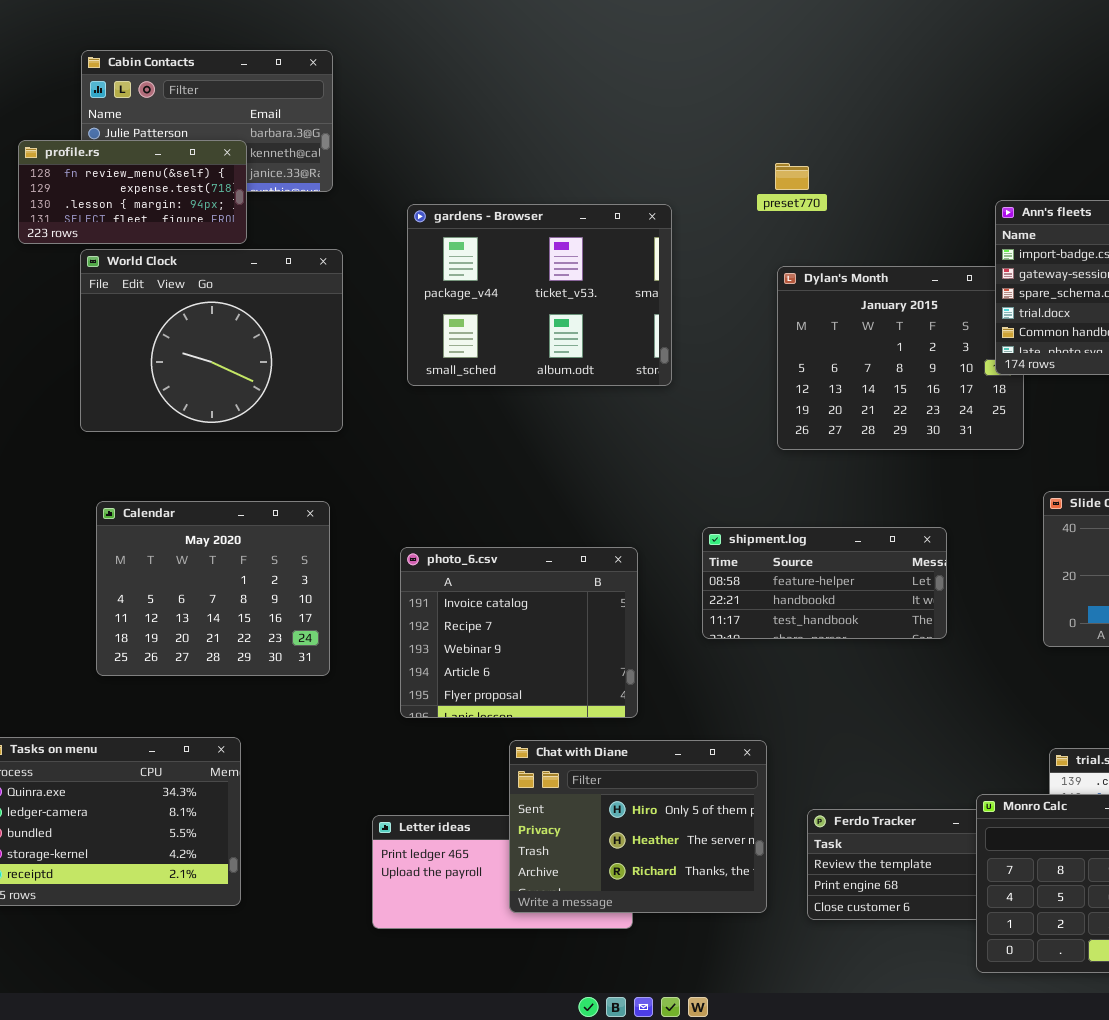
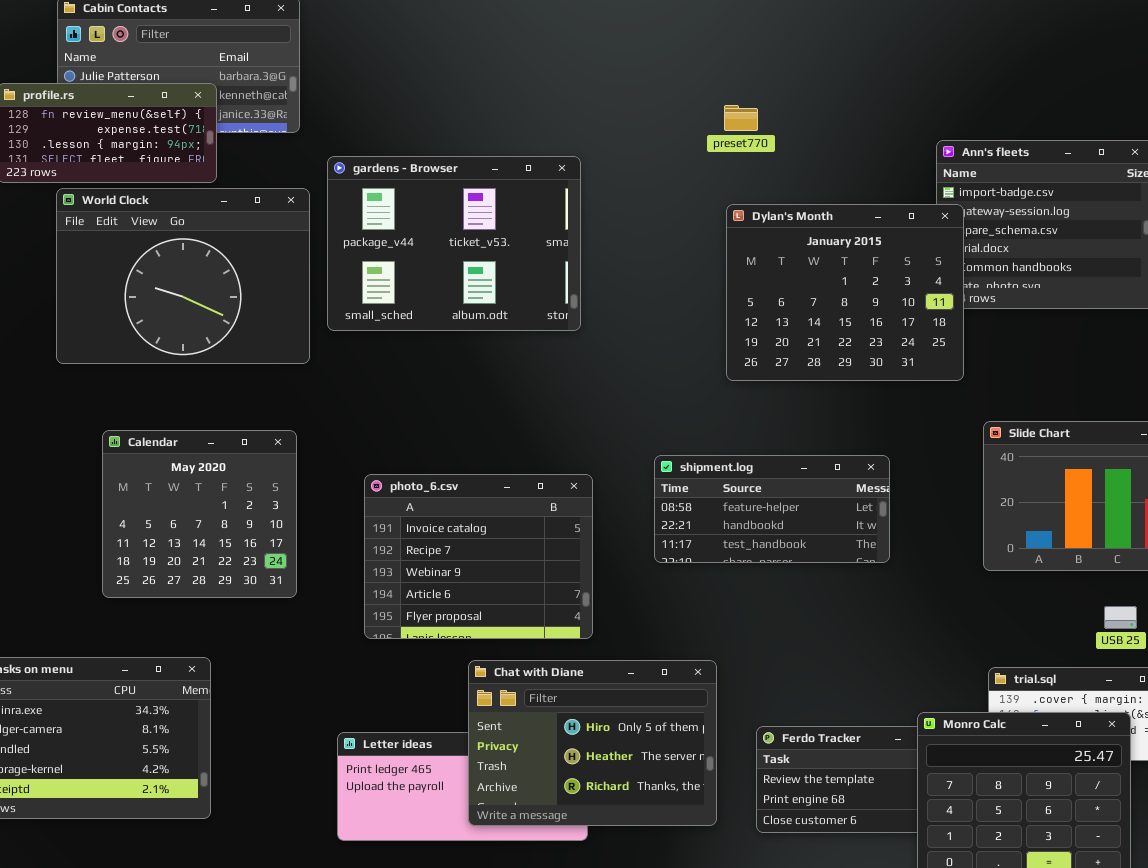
gardens - Browser: [407,204,672,386] -> [327,156,581,331], moved
Dylan's Month: [777,266,1024,450] -> [726,204,964,381], raised
Calendar: [96,501,330,676] -> [102,430,297,598], resized

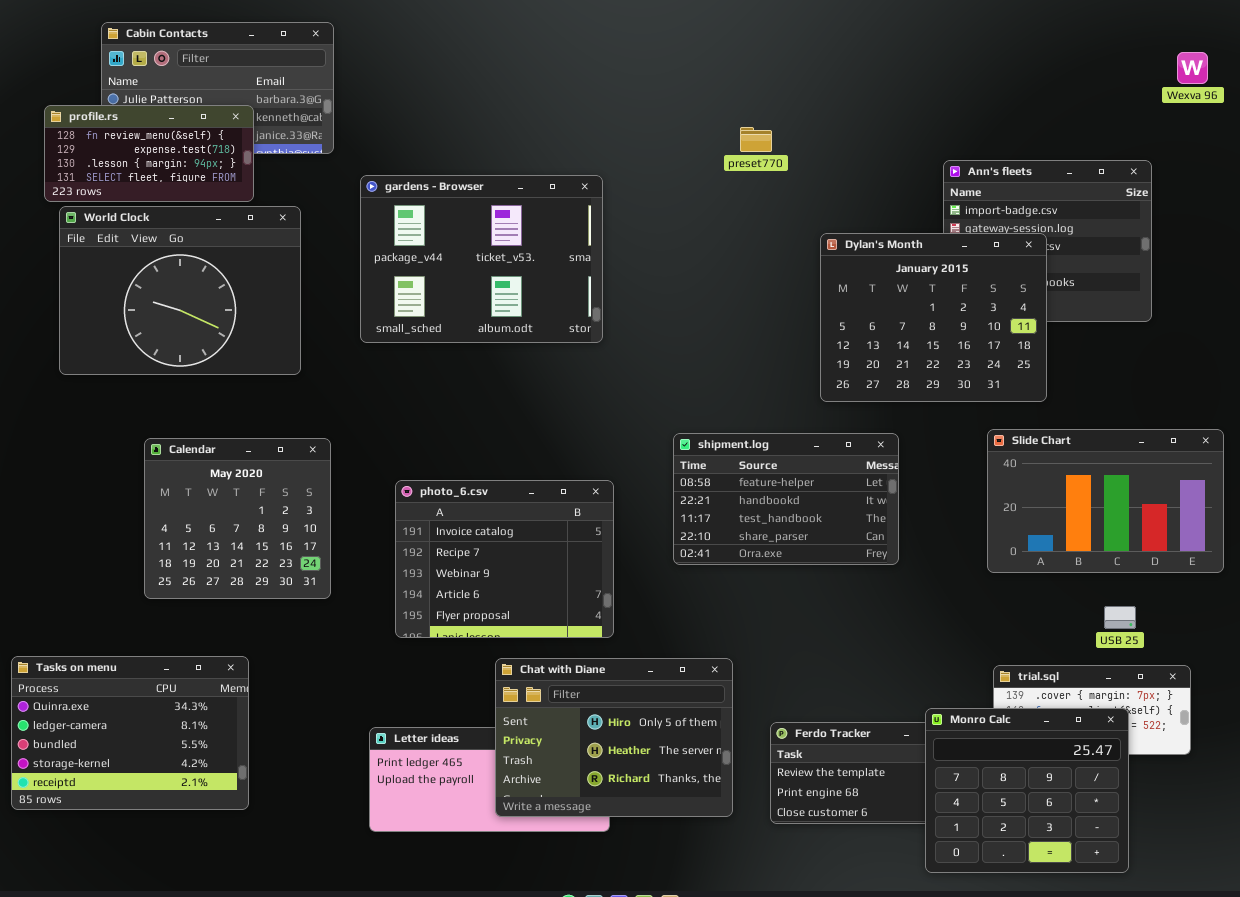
World Clock: [56,188,310,364] -> [59,206,301,375], moved
Dylan's Month: [726,204,964,381] -> [820,233,1047,402], moved
shipment.log: [654,455,890,563] -> [673,433,899,565], resized

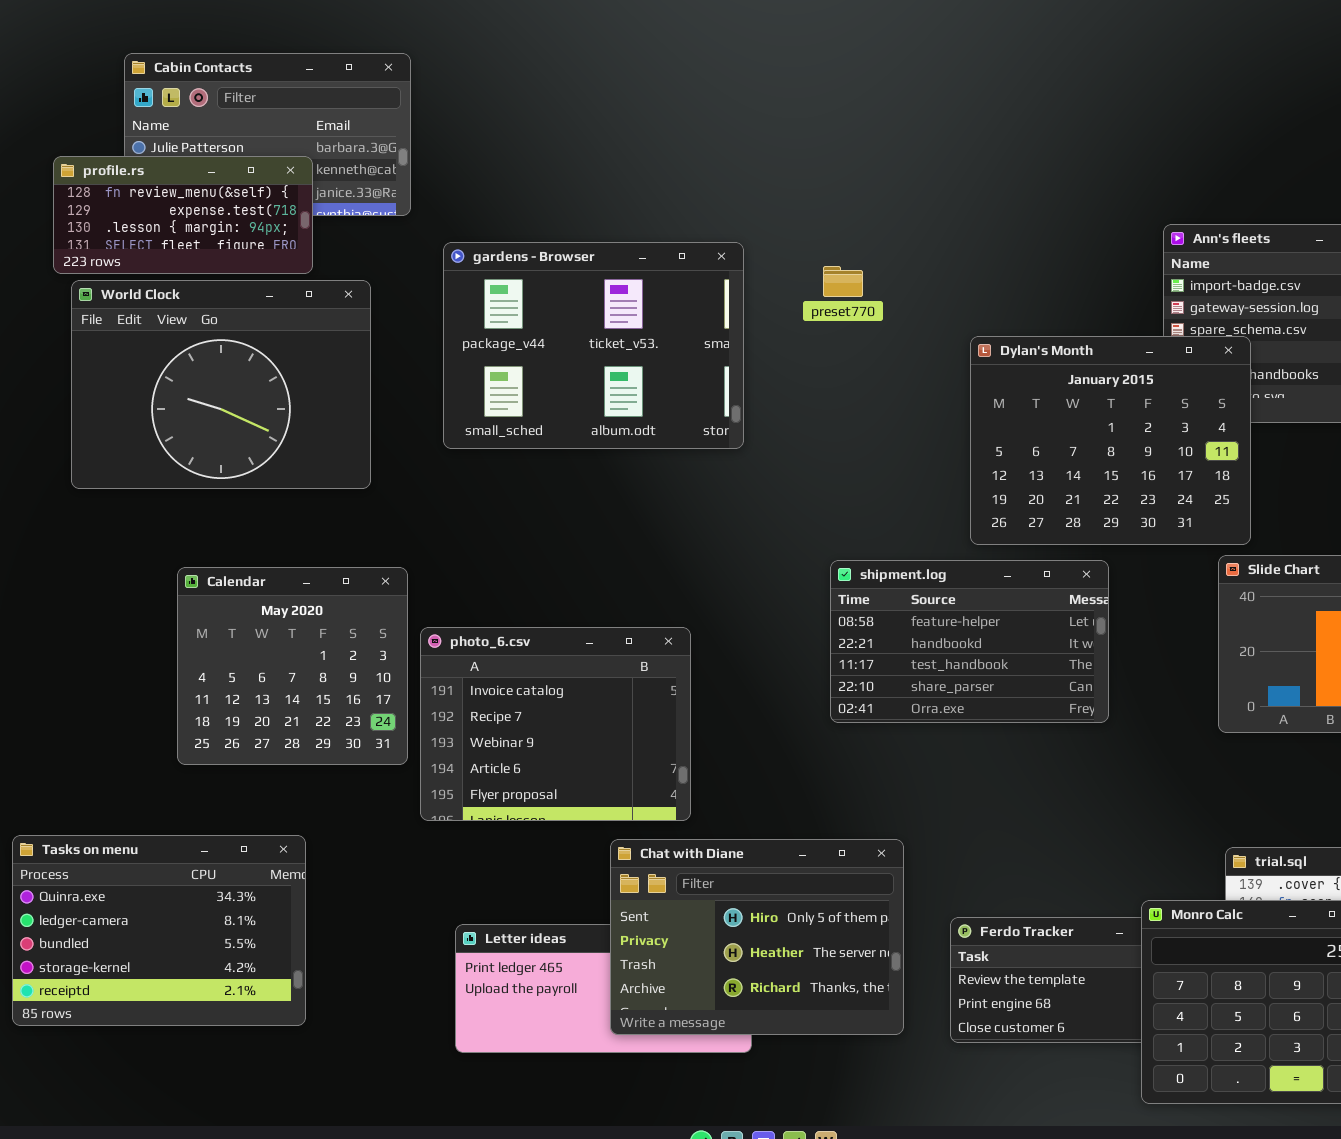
preset770: [740,127,772,152] -> [823,266,863,297], moved
Dylan's Month: [820,233,1047,402] -> [970,336,1251,545], moved
photo_6.csv: [395,480,614,638] -> [420,627,691,821], moved

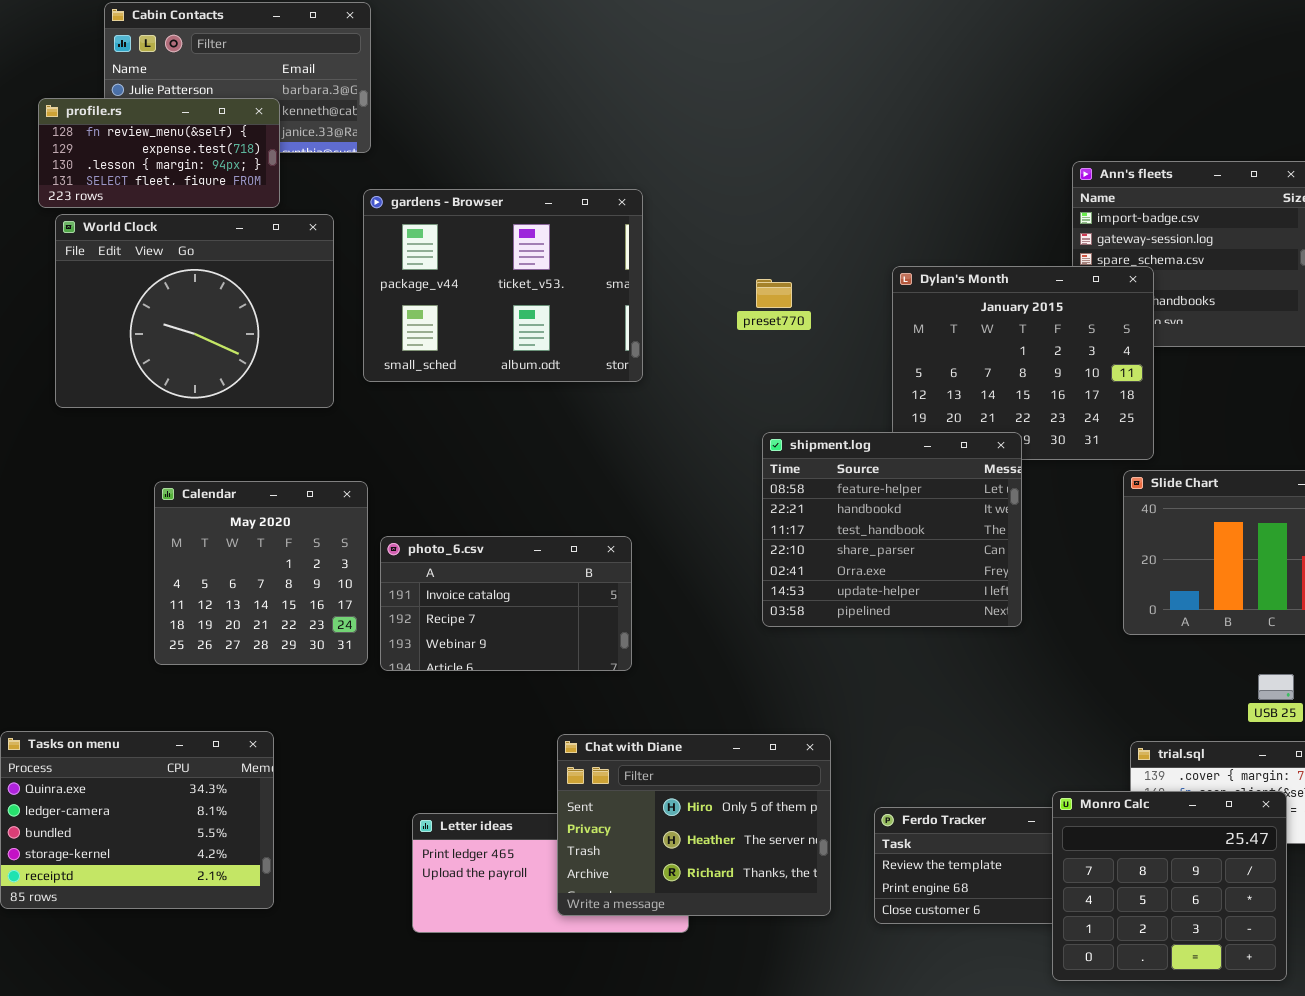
gardens - Browser: [443,242,744,449] -> [363,189,643,382], moved
preset770: [823,266,863,297] -> [756,279,792,308], moved
shipment.log: [830,560,1109,723] -> [762,432,1022,627], resized
photo_6.csv: [420,627,691,821] -> [380,536,632,671], resized

